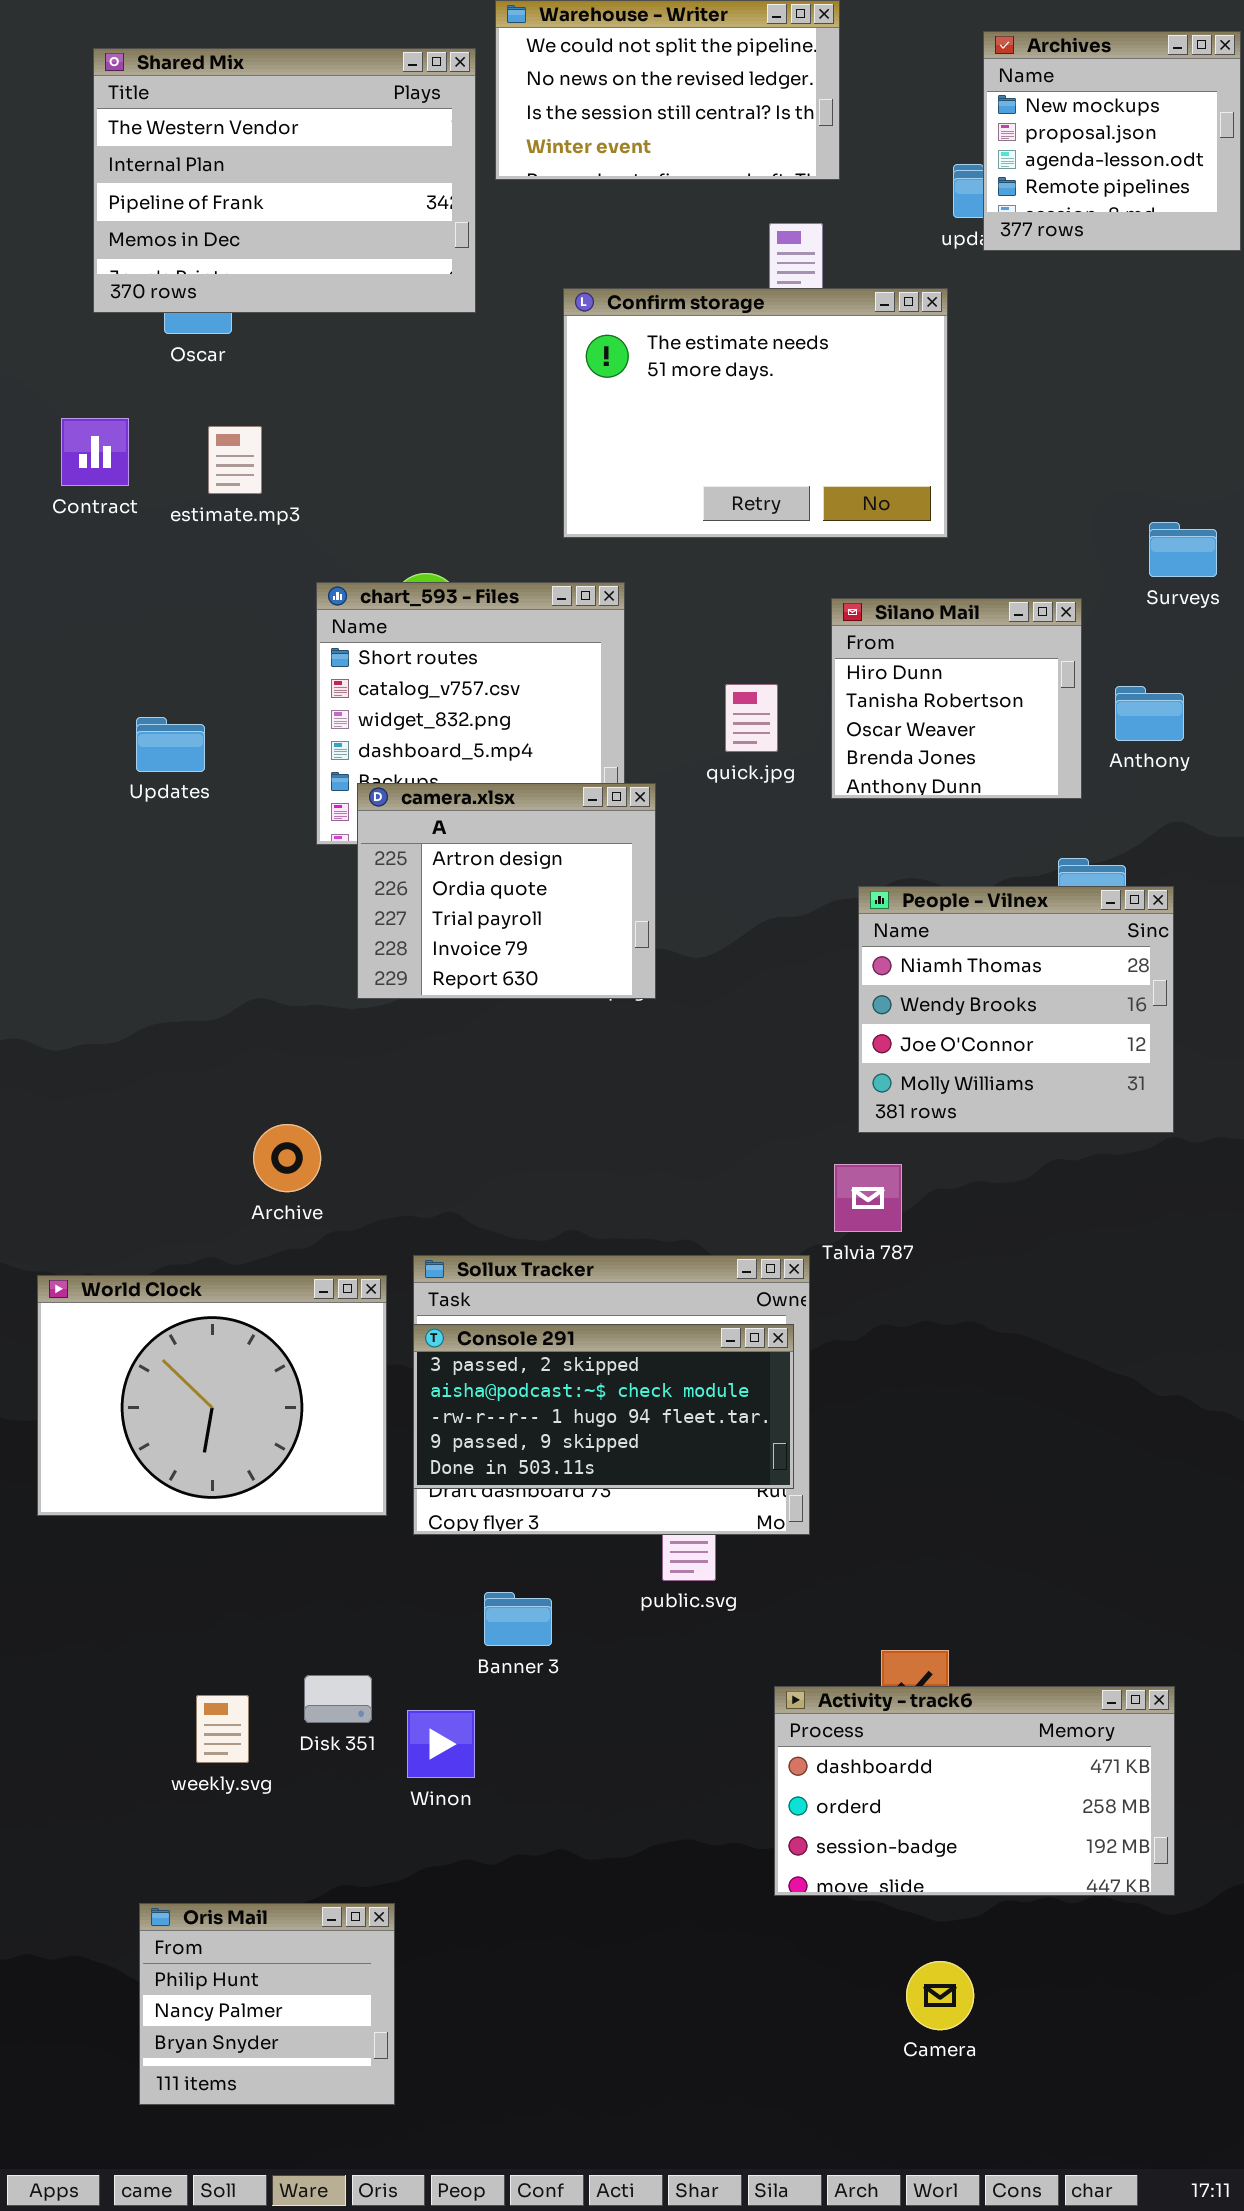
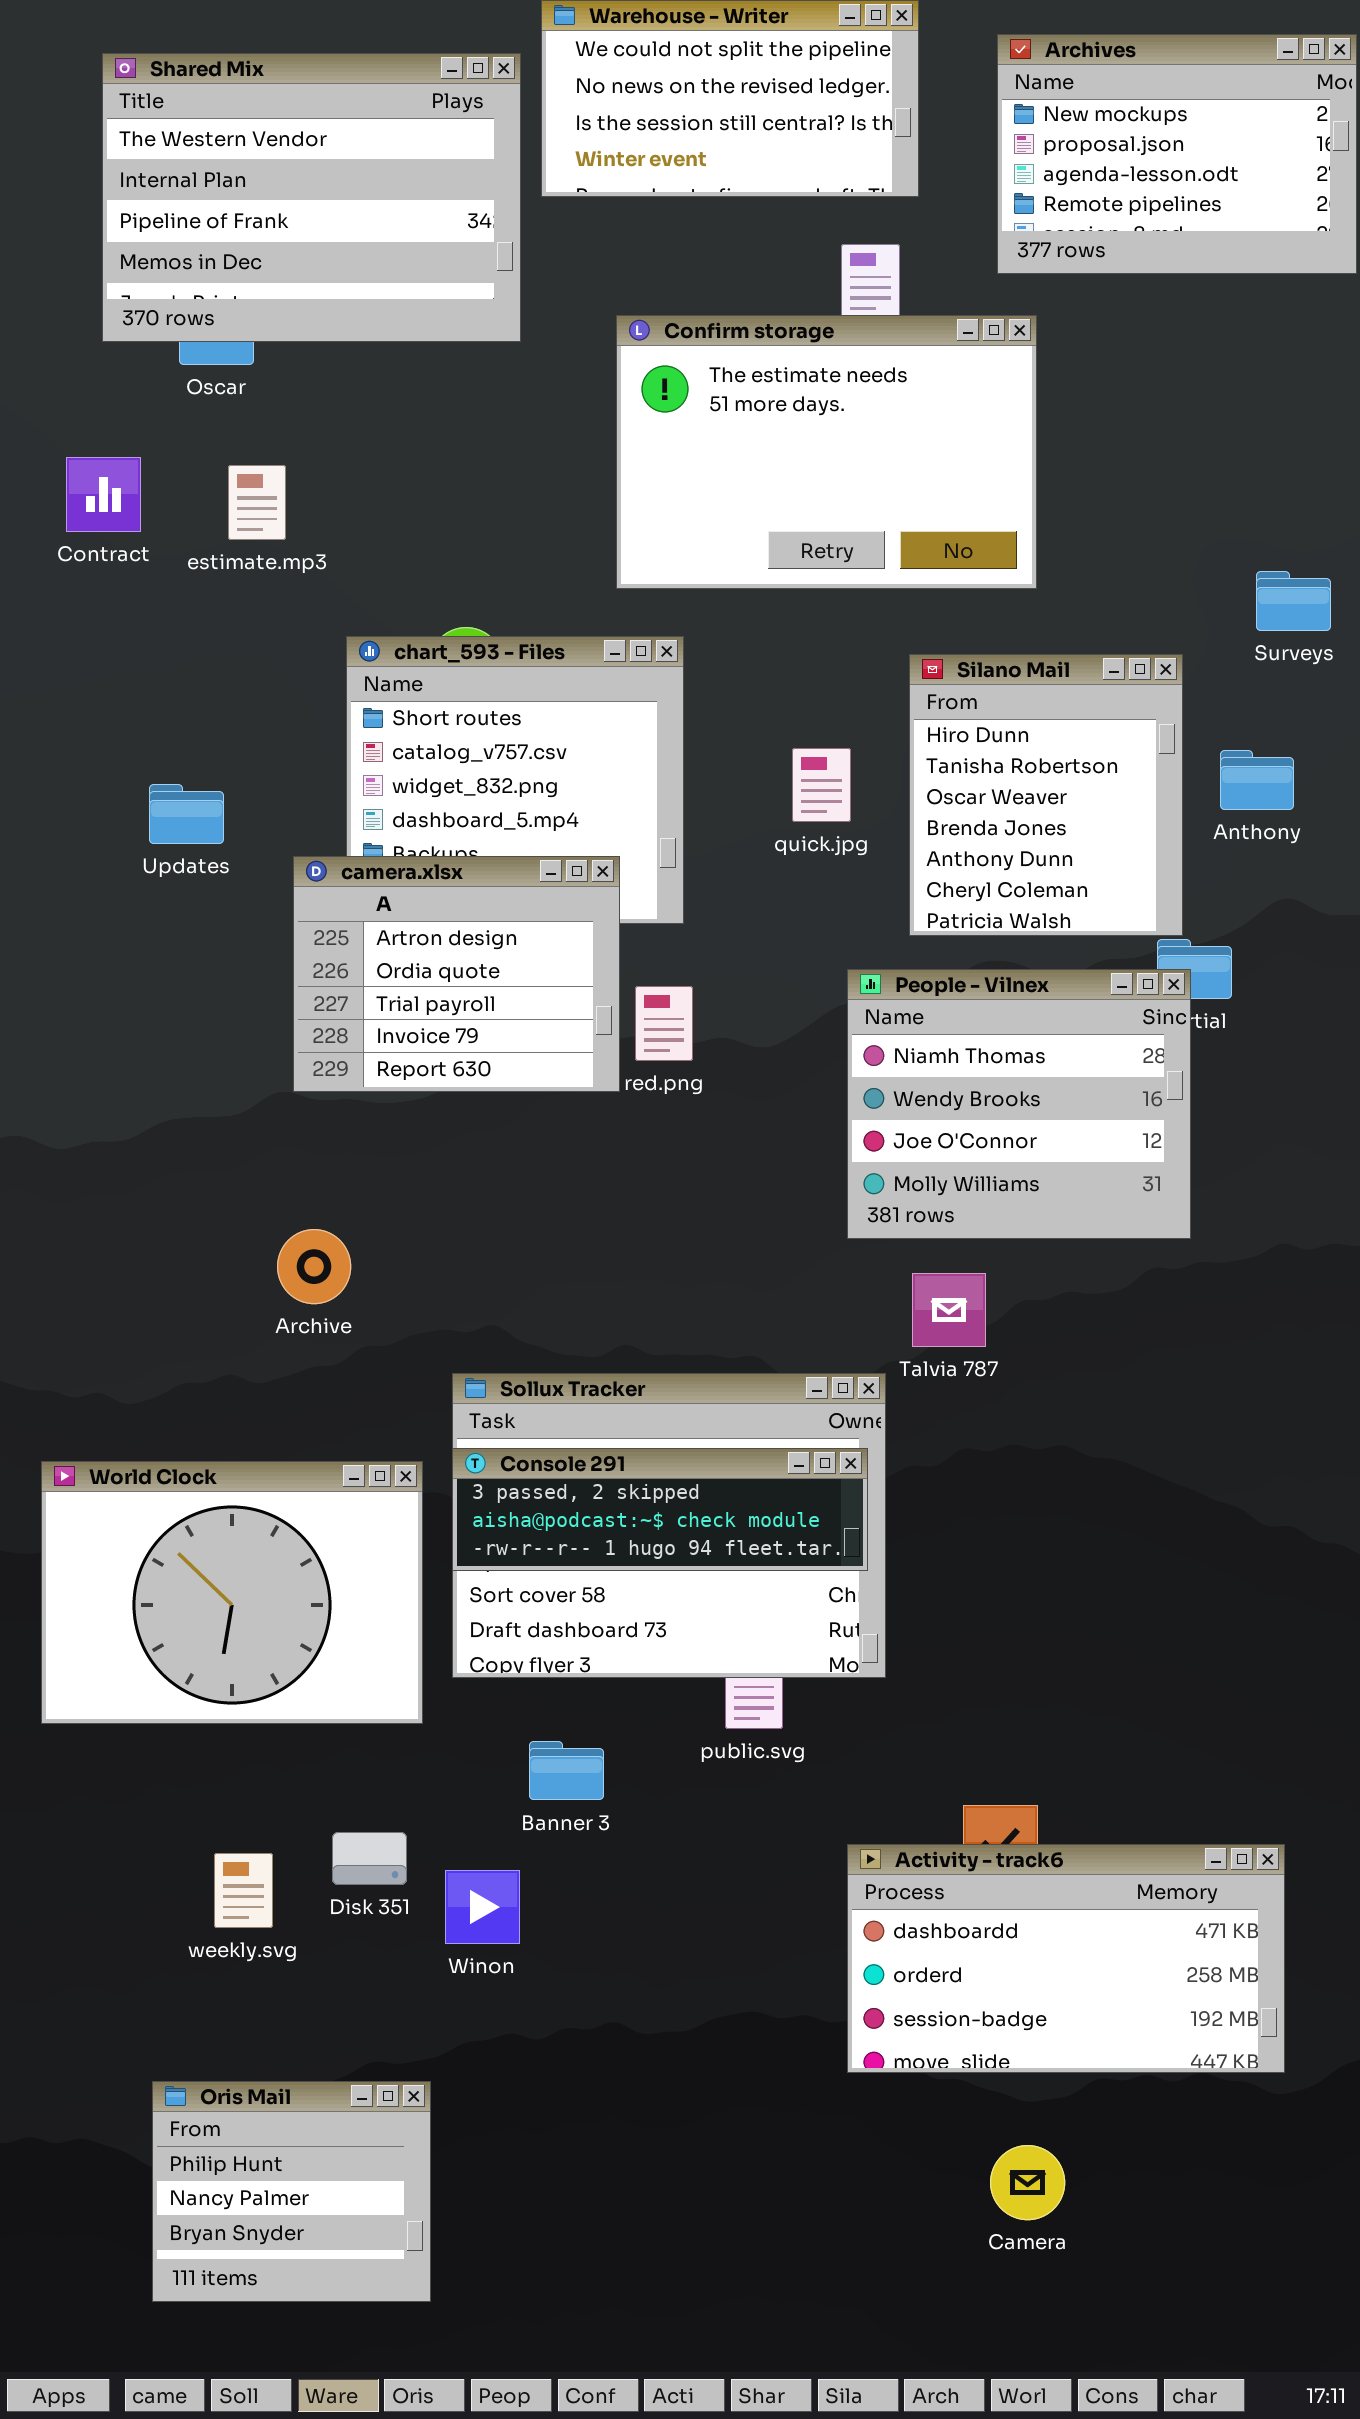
Archives: [983,31,1241,251] -> [997,34,1357,274], resized
Silano Mail: [831,598,1082,799] -> [909,654,1183,936], resized
camera.xlsx: [357,783,656,999] -> [293,856,620,1092], moved
People - Vilnex: [858,886,1174,1133] -> [847,969,1191,1239], moved
World Clock: [37,1275,387,1516] -> [41,1461,423,1724], moved
Console 291: [413,1324,794,1489] -> [452,1448,868,1571], resized

